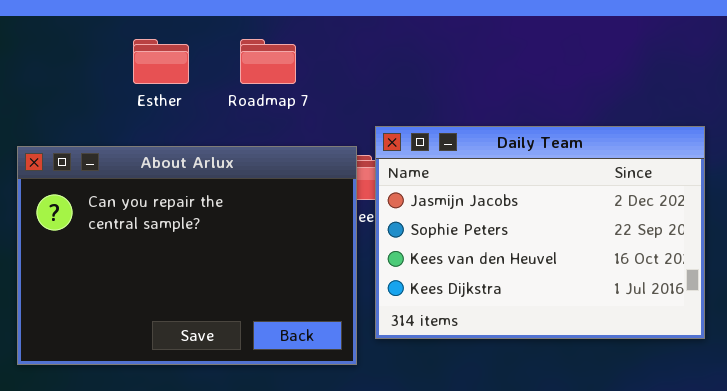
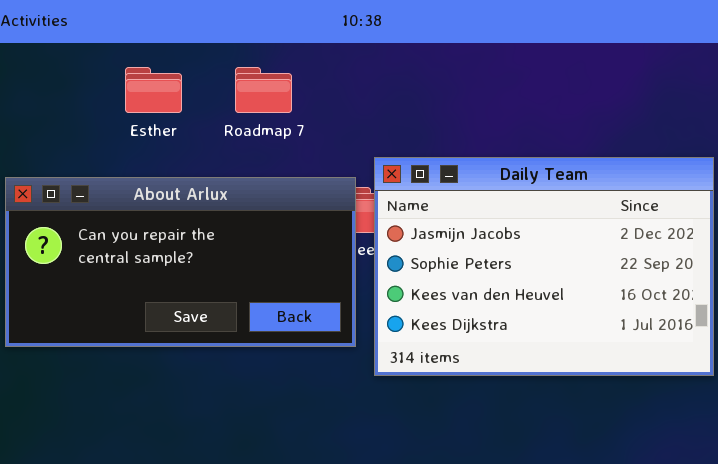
About Arlux: [17,146,357,365] -> [5,177,356,347], resized

